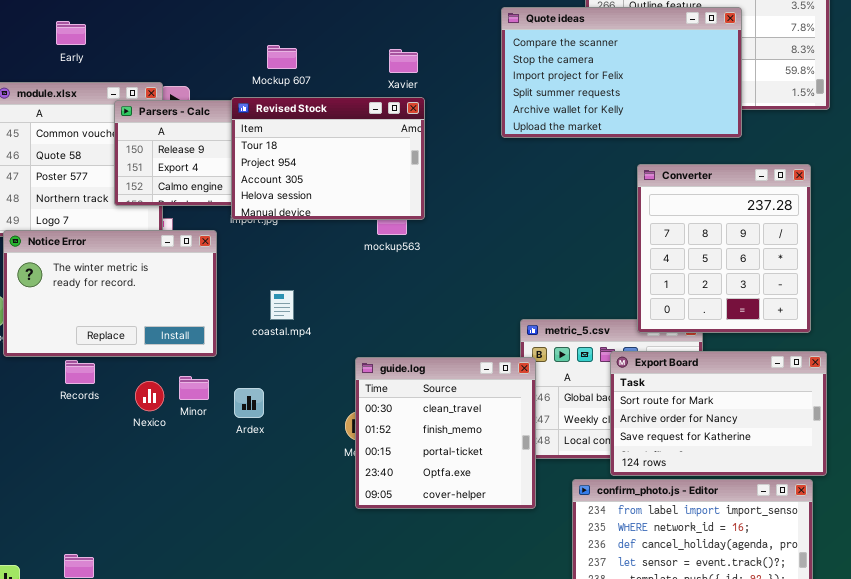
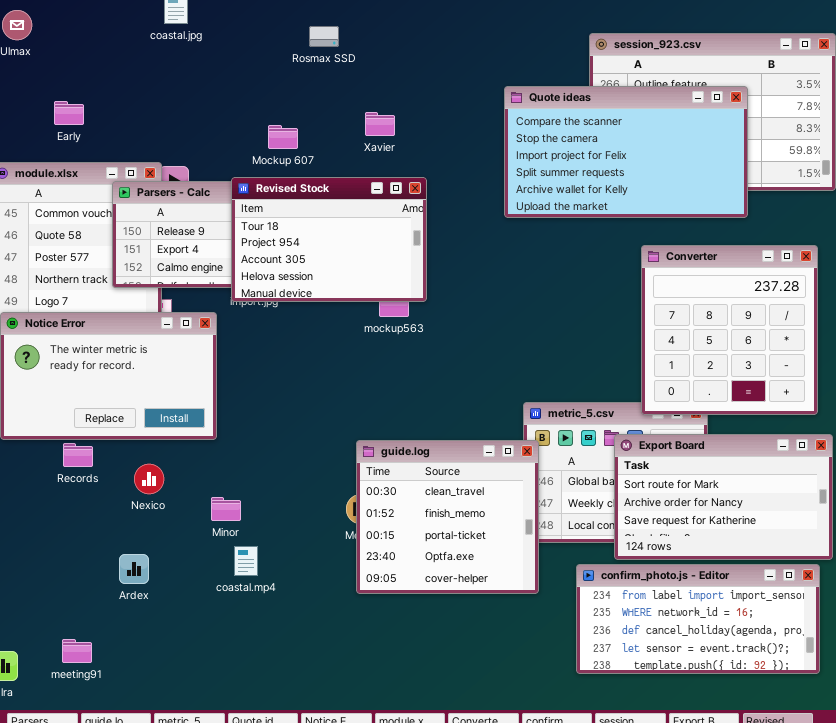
Xavier: [389,49,418,73] -> [365,112,395,136], moved
coastal.mp4: [270,290,294,320] -> [234,546,258,576], moved
Minor: [179,376,209,400] -> [211,497,241,521], moved
Ardex: [234,388,264,418] -> [119,554,149,584], moved

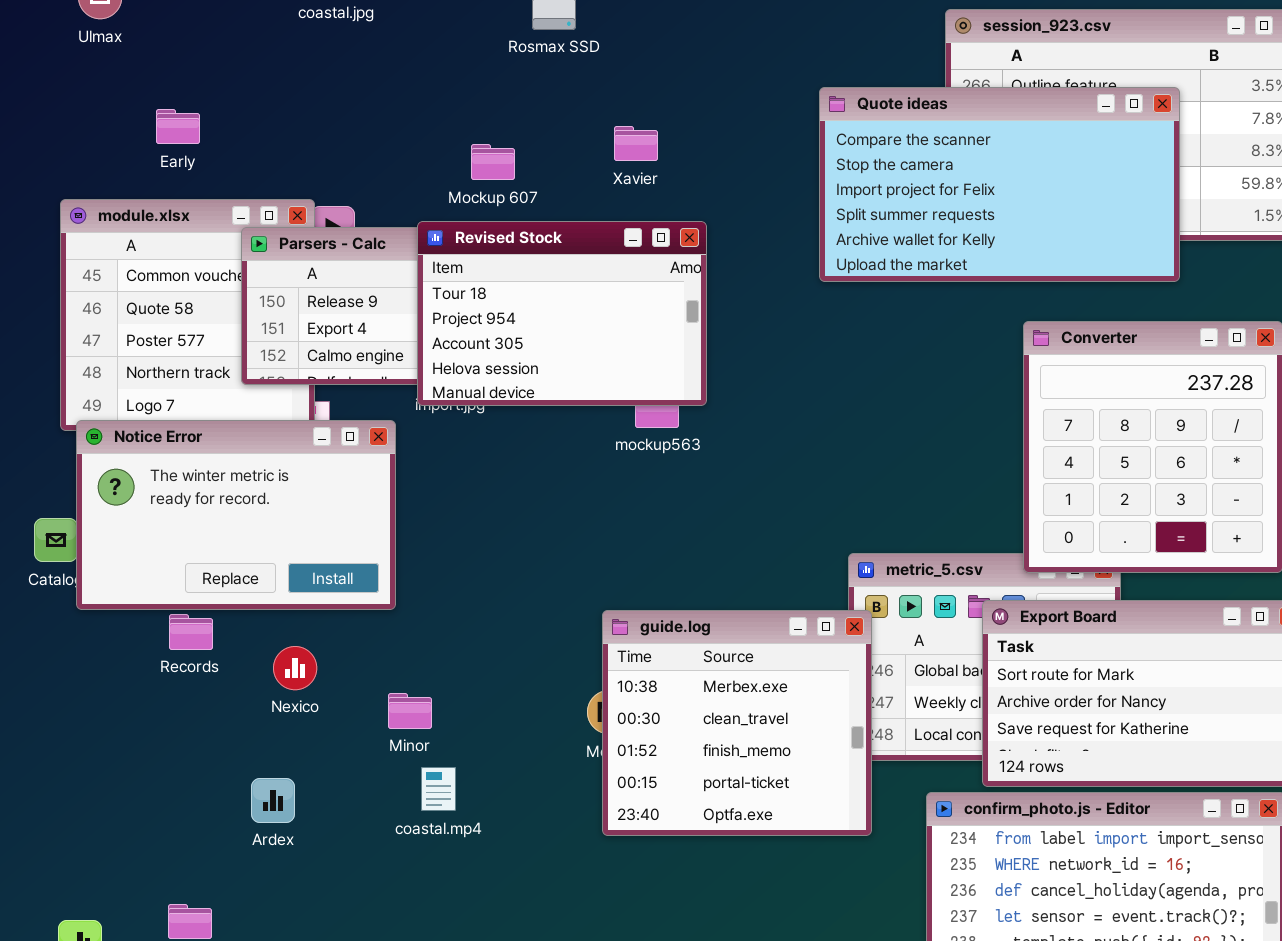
guide.log: [356,440,539,594] -> [602,610,872,836], scrolled up 1 row

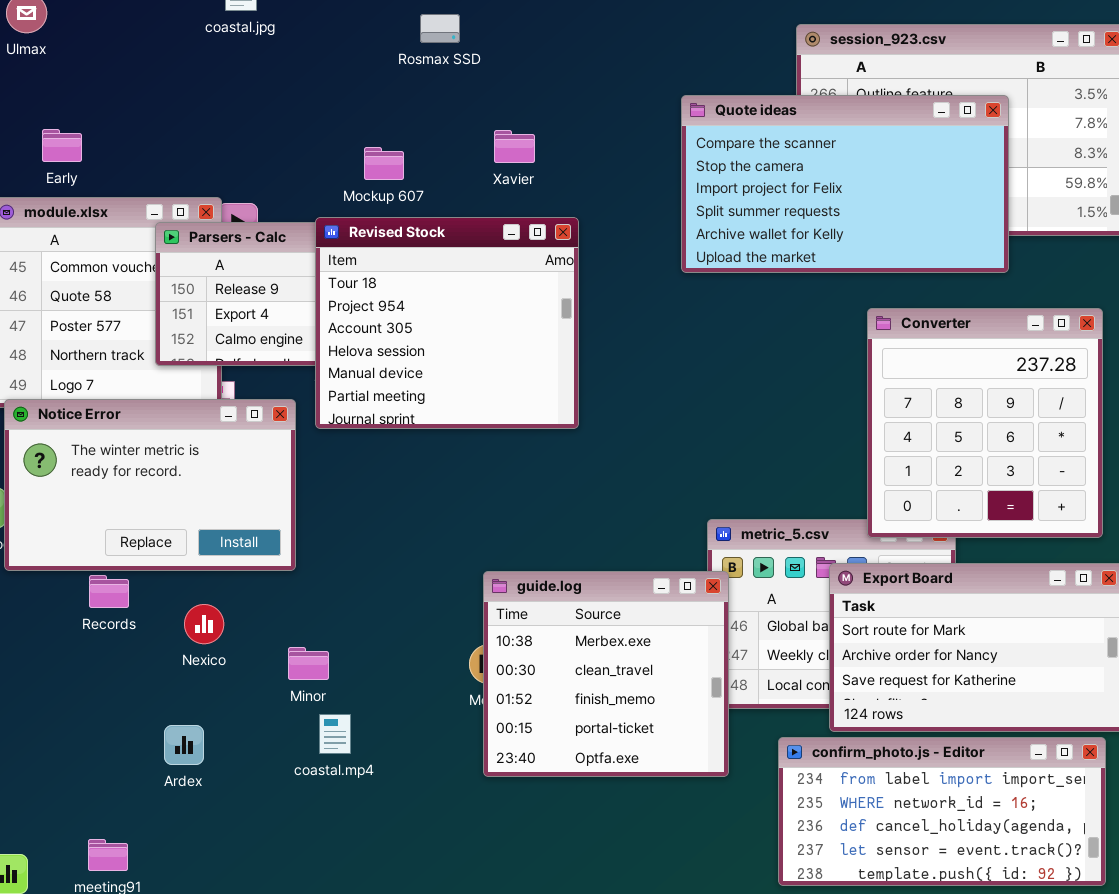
Early: [156,109,200,144] -> [42,129,82,162], moved
Revised Stock: [417,221,707,406] -> [315,217,579,429], resized

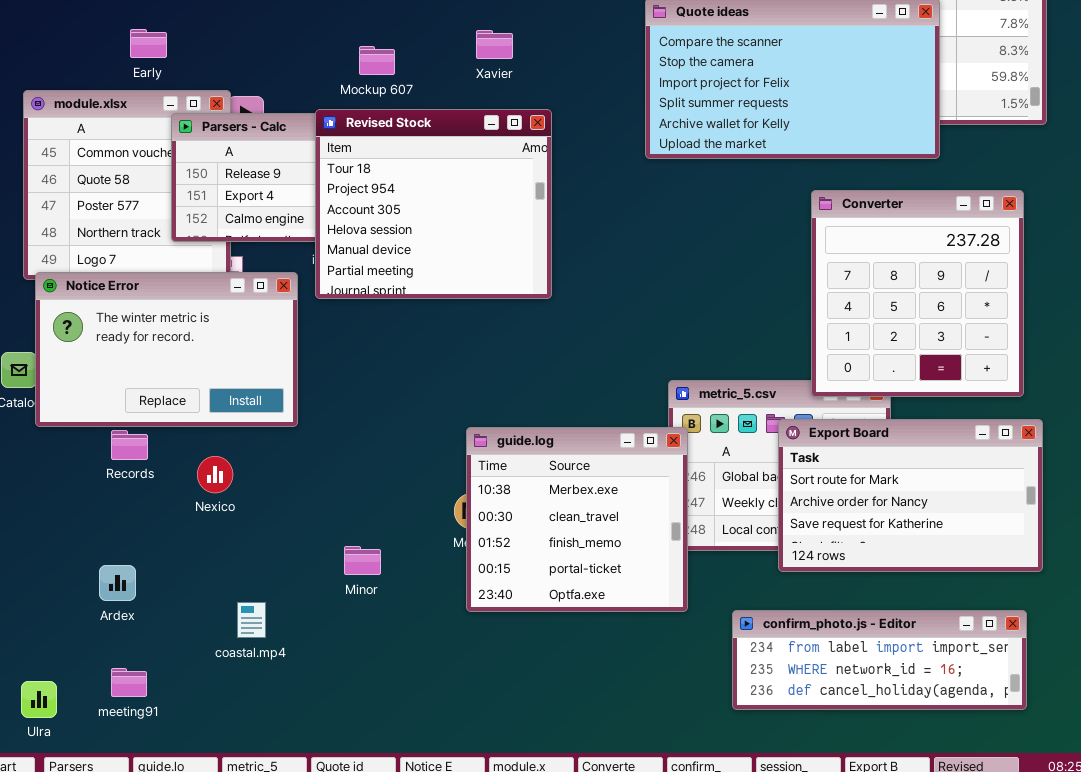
Early: [42,129,82,162] -> [130,29,167,58], moved
Minor: [288,647,329,680] -> [344,546,381,575], moved
coastal.mp4: [319,714,351,754] -> [237,602,266,638], moved
Ardex: [164,725,204,765] -> [99,565,136,601], moved
confirm_photo.js - Editor: [778,737,1106,886] -> [732,610,1027,710], resized

